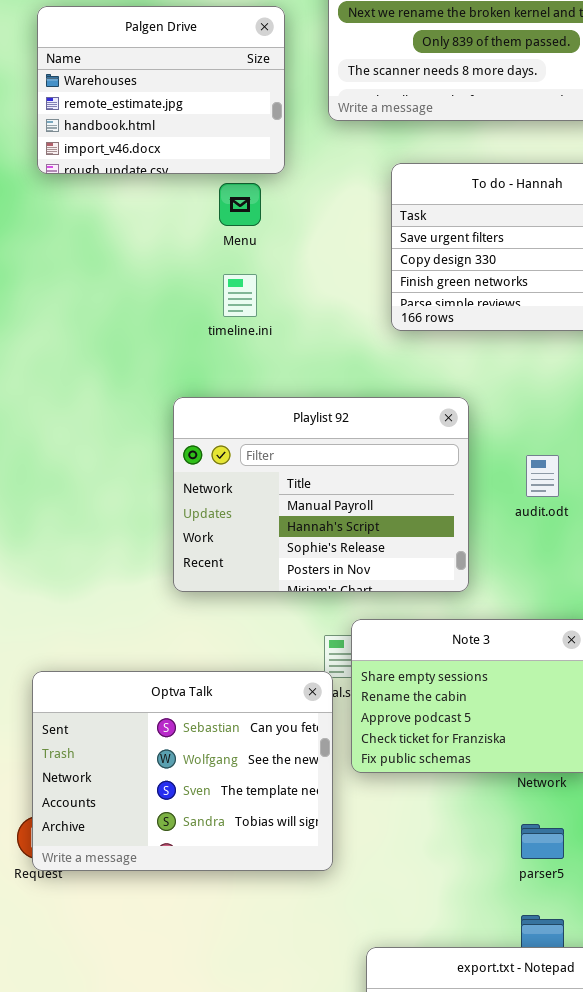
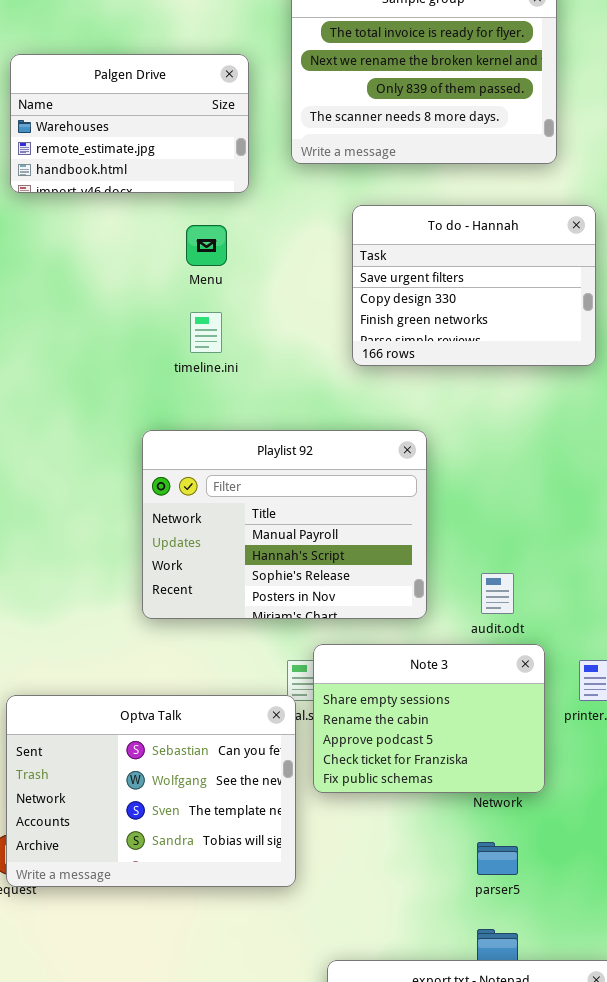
Palgen Drive: [37,6,285,174] -> [10,54,249,193], resized
audit.odt: [526,455,559,497] -> [481,573,514,614], moved

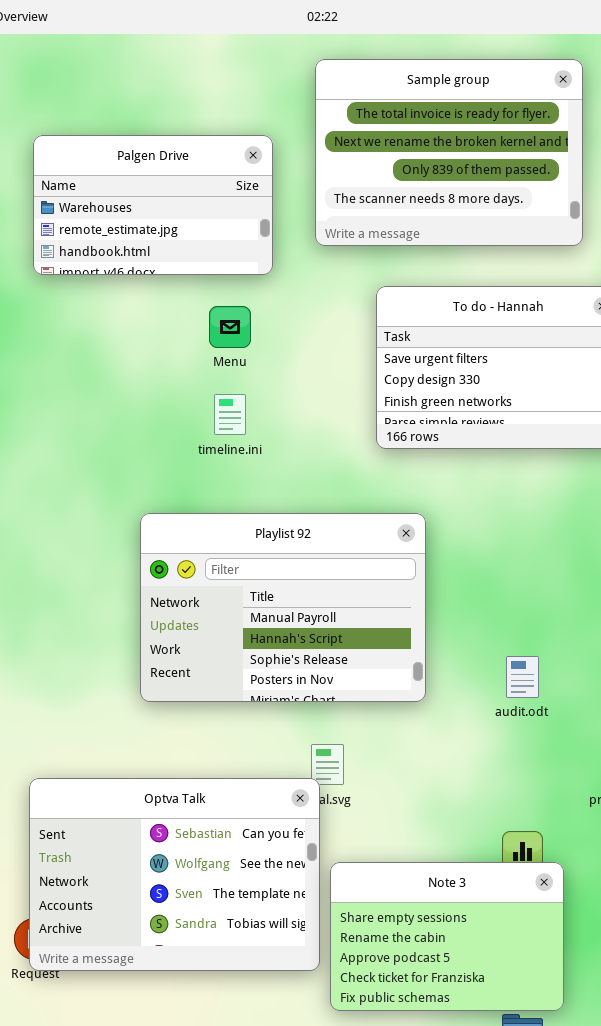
Playlist 92: [142,430,427,619] -> [140,513,426,702], moved
Note 3: [313,644,545,793] -> [330,862,564,1011], moved

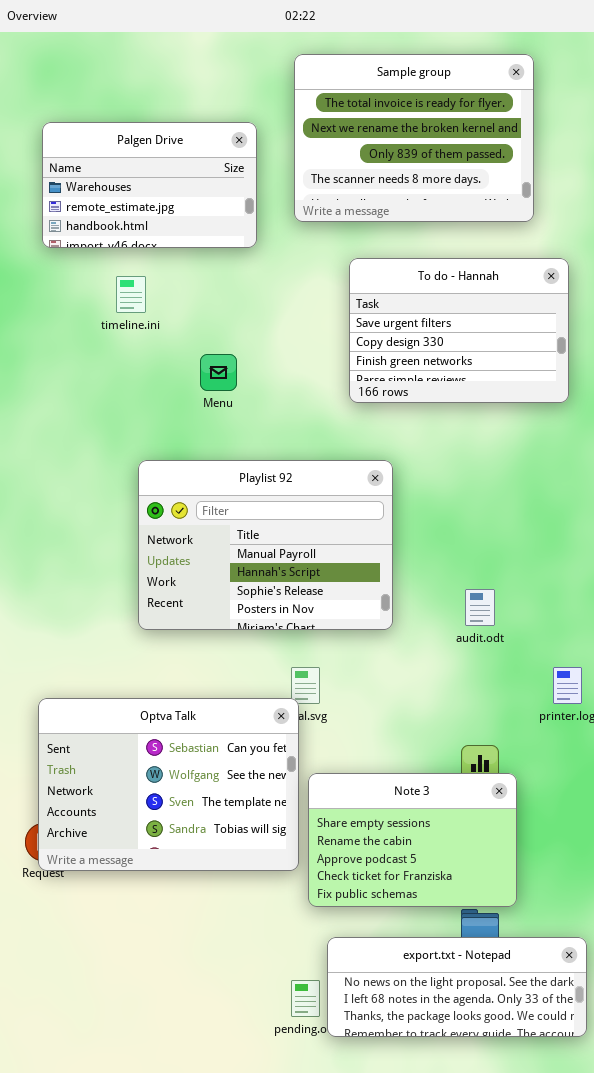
Menu: [209,306,251,348] -> [200,354,237,391], moved
timeline.ini: [214,394,246,435] -> [116,276,146,313], moved

